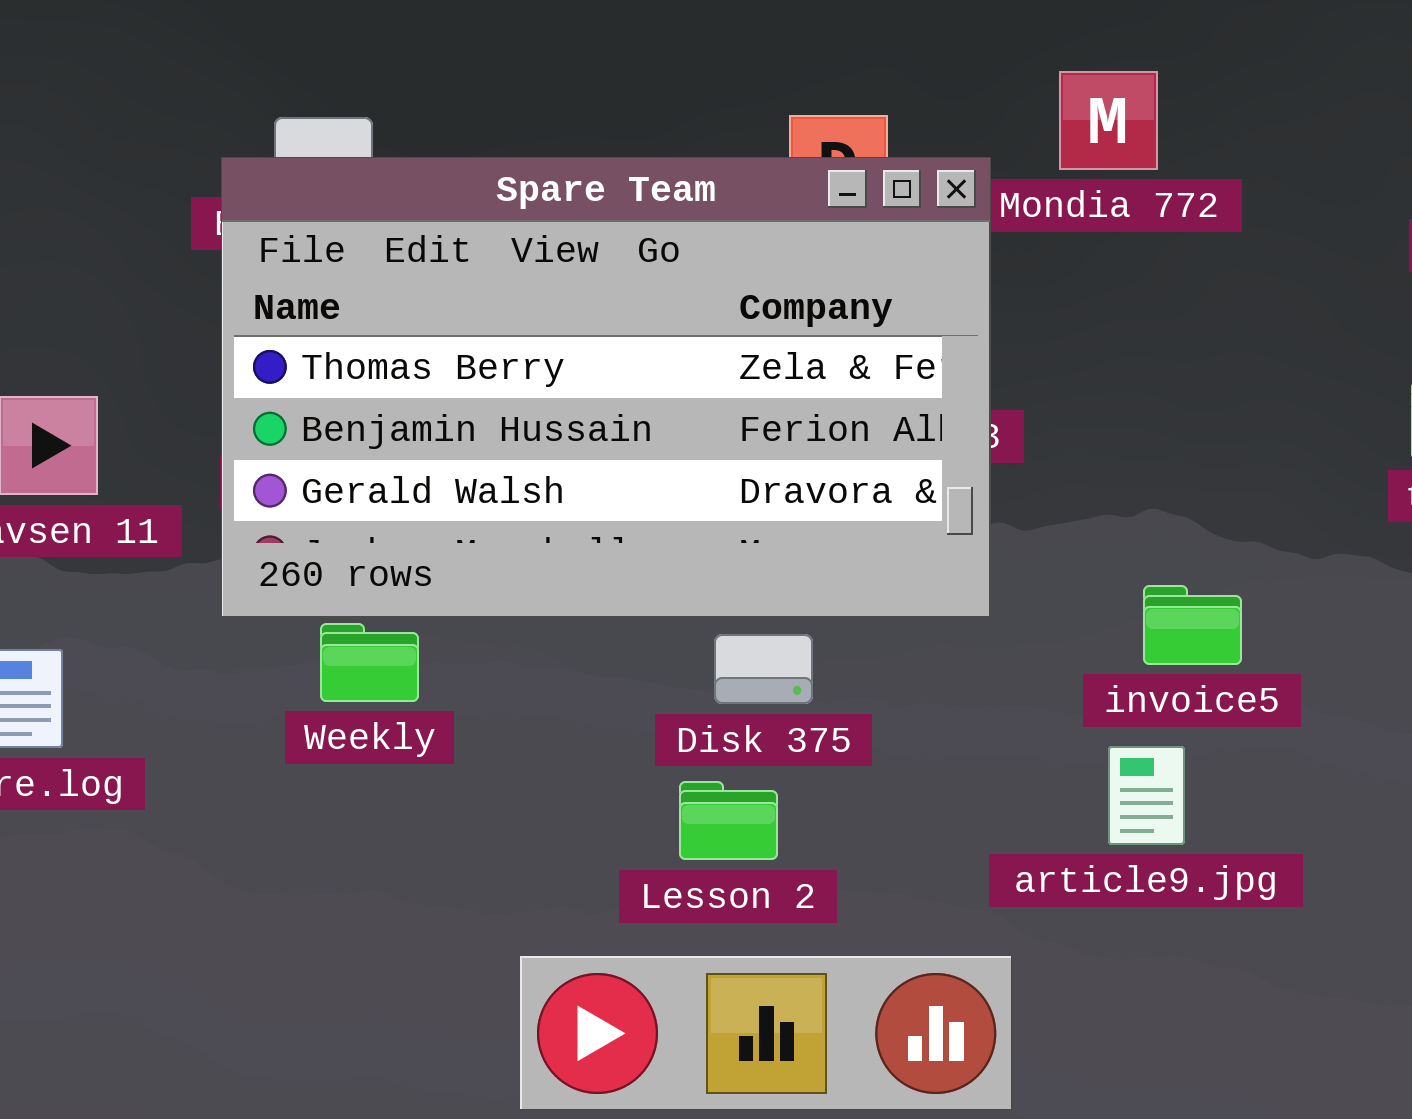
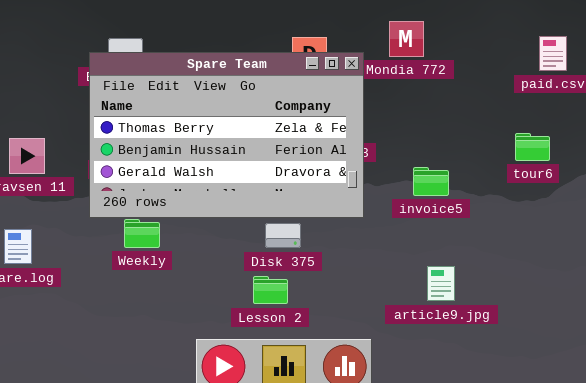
invoice5: [1143,585,1242,665] -> [413,167,449,196], moved
article9.jpg: [1108,746,1185,845] -> [427,266,455,301], moved

